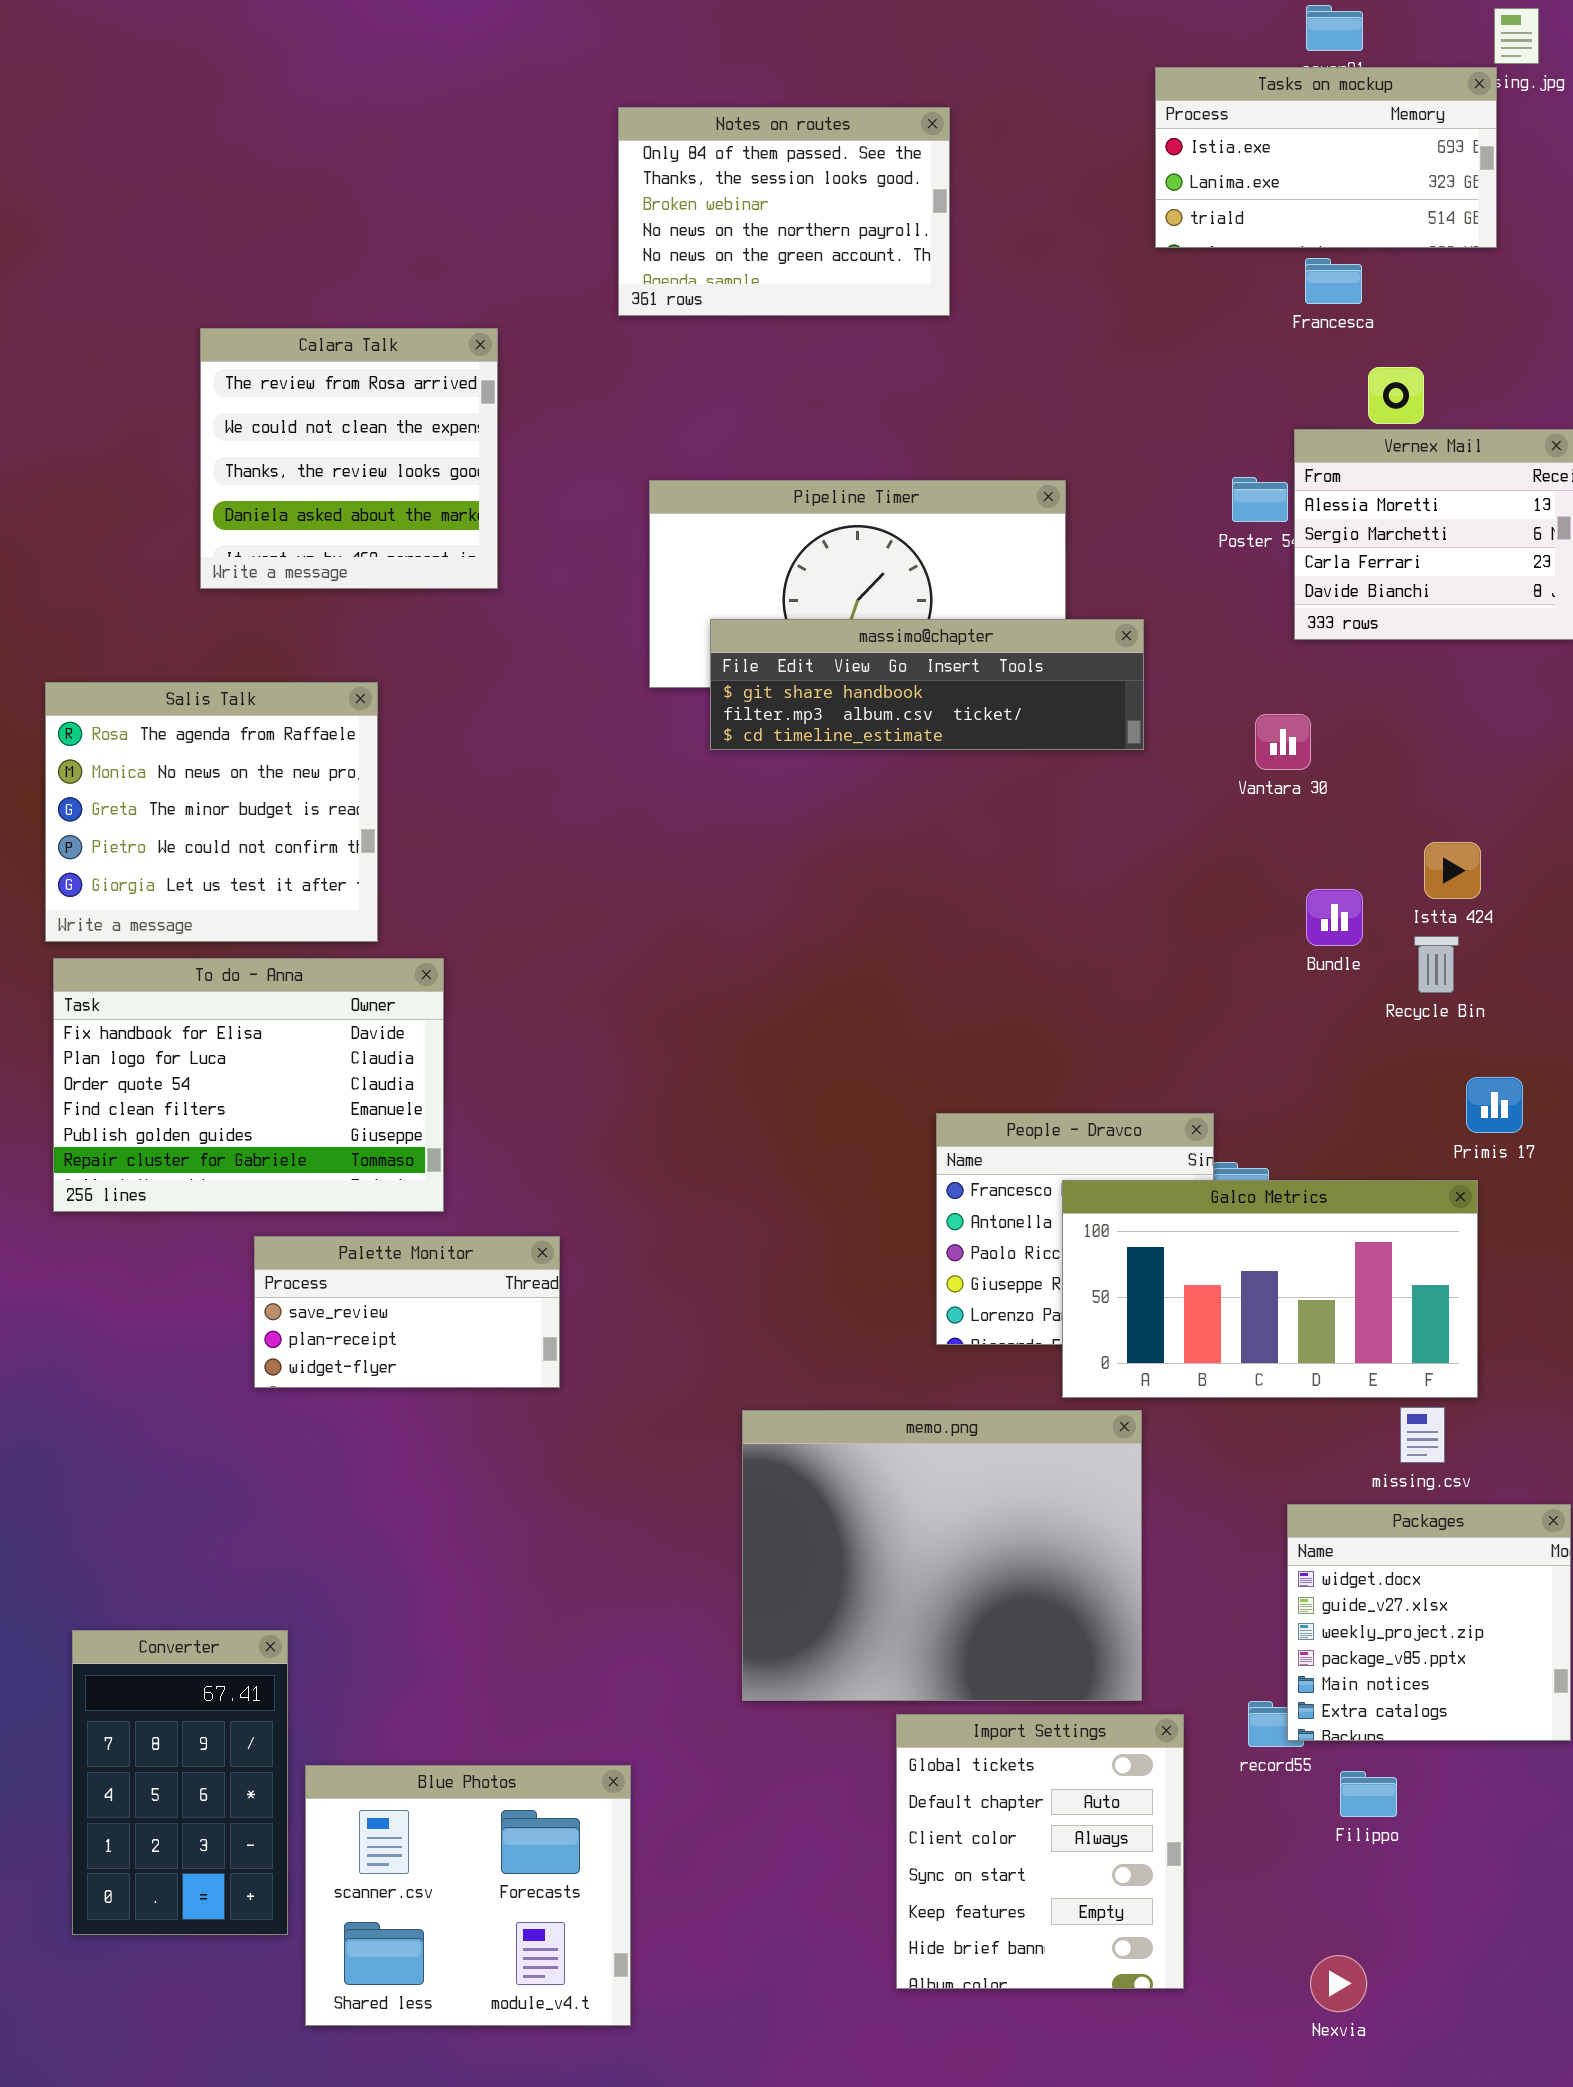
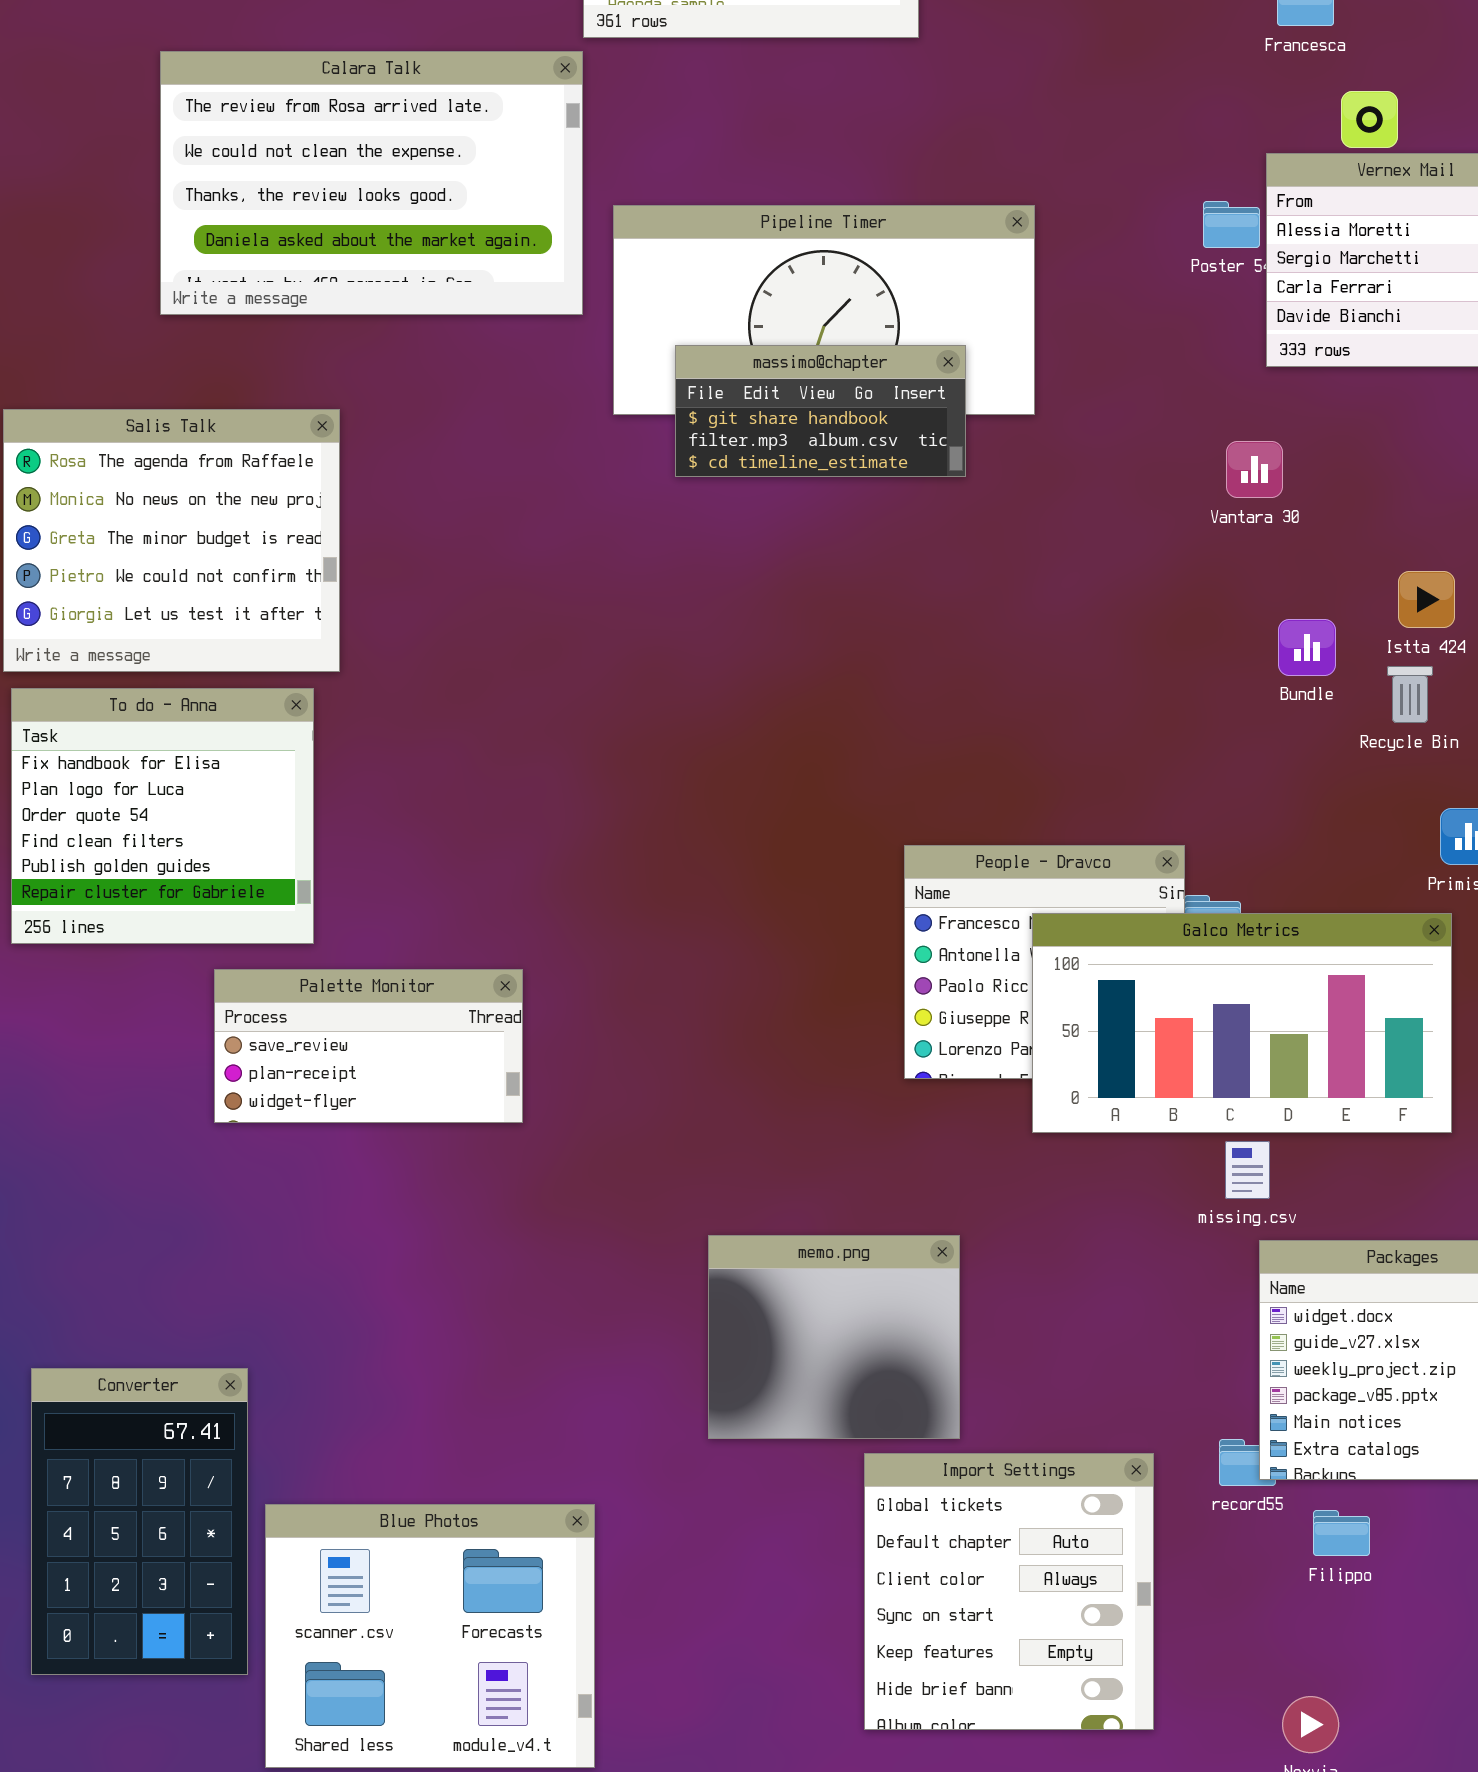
Calara Talk: [200,328,498,589] -> [160,51,583,315], resized
massimo@chapter: [710,619,1144,750] -> [675,345,966,477], resized
To do - Anna: [53,958,444,1212] -> [11,688,314,944], resized
missing.csv: [1400,1407,1445,1463] -> [1225,1141,1270,1199], moved
memo.png: [742,1410,1142,1701] -> [708,1235,960,1439], resized

